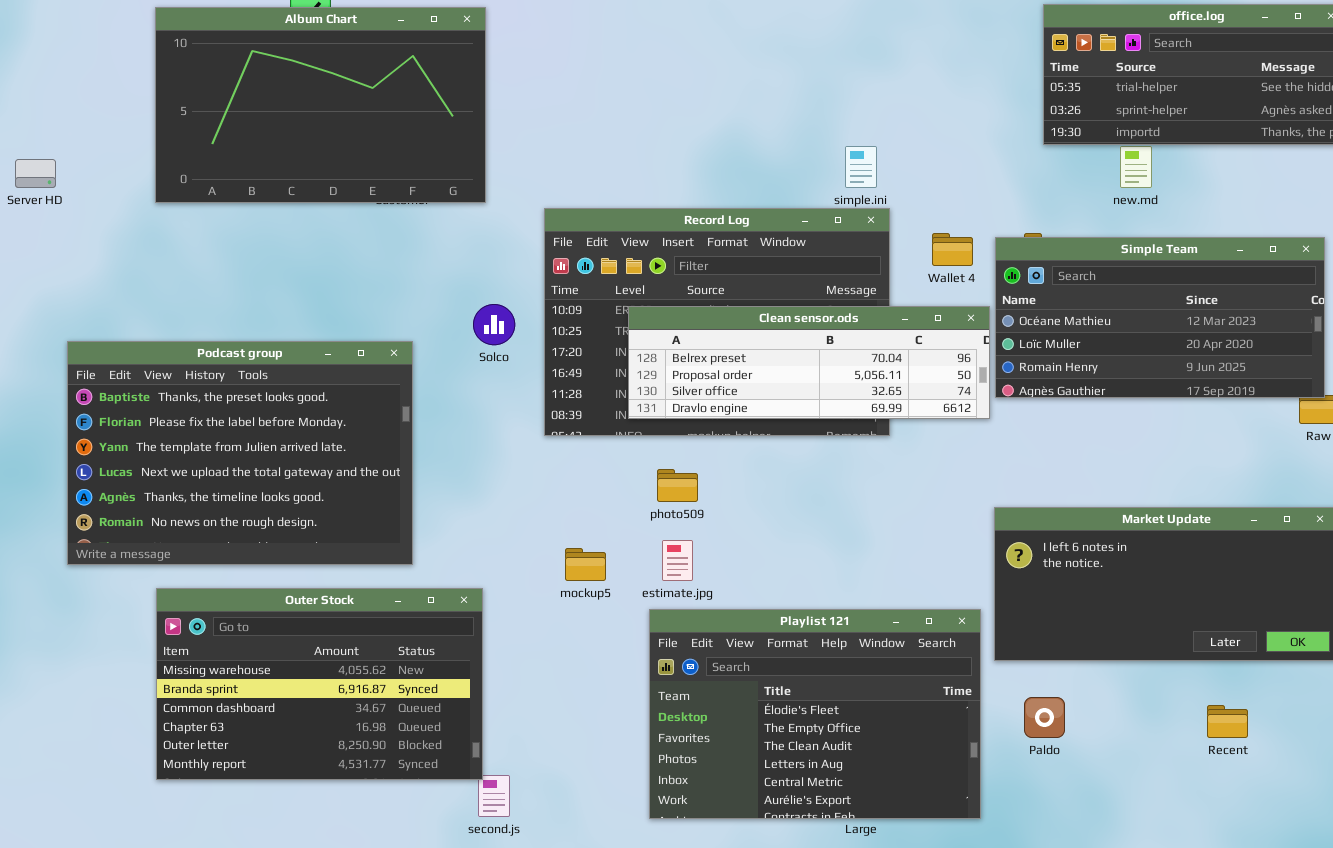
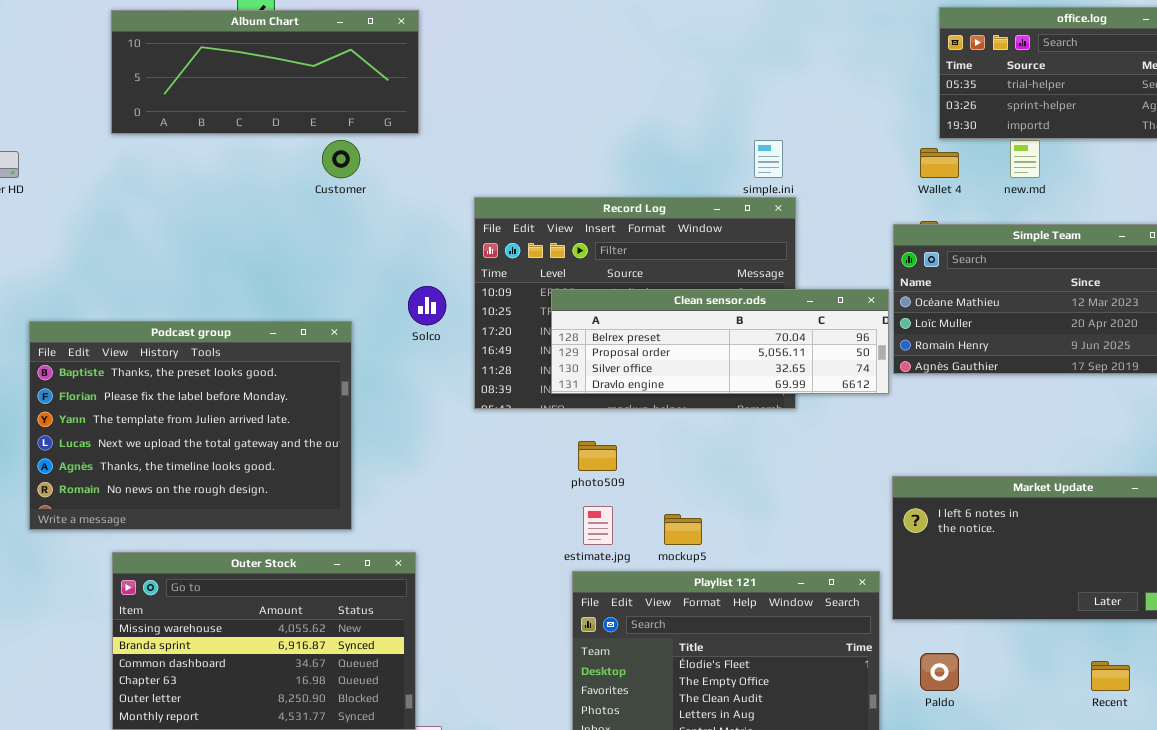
Album Chart: [155,7,486,203] -> [111,10,419,134], resized
Wallet 4: [932,233,973,266] -> [920,148,959,178], moved
mockup5: [565,548,606,581] -> [664,514,702,545], moved

